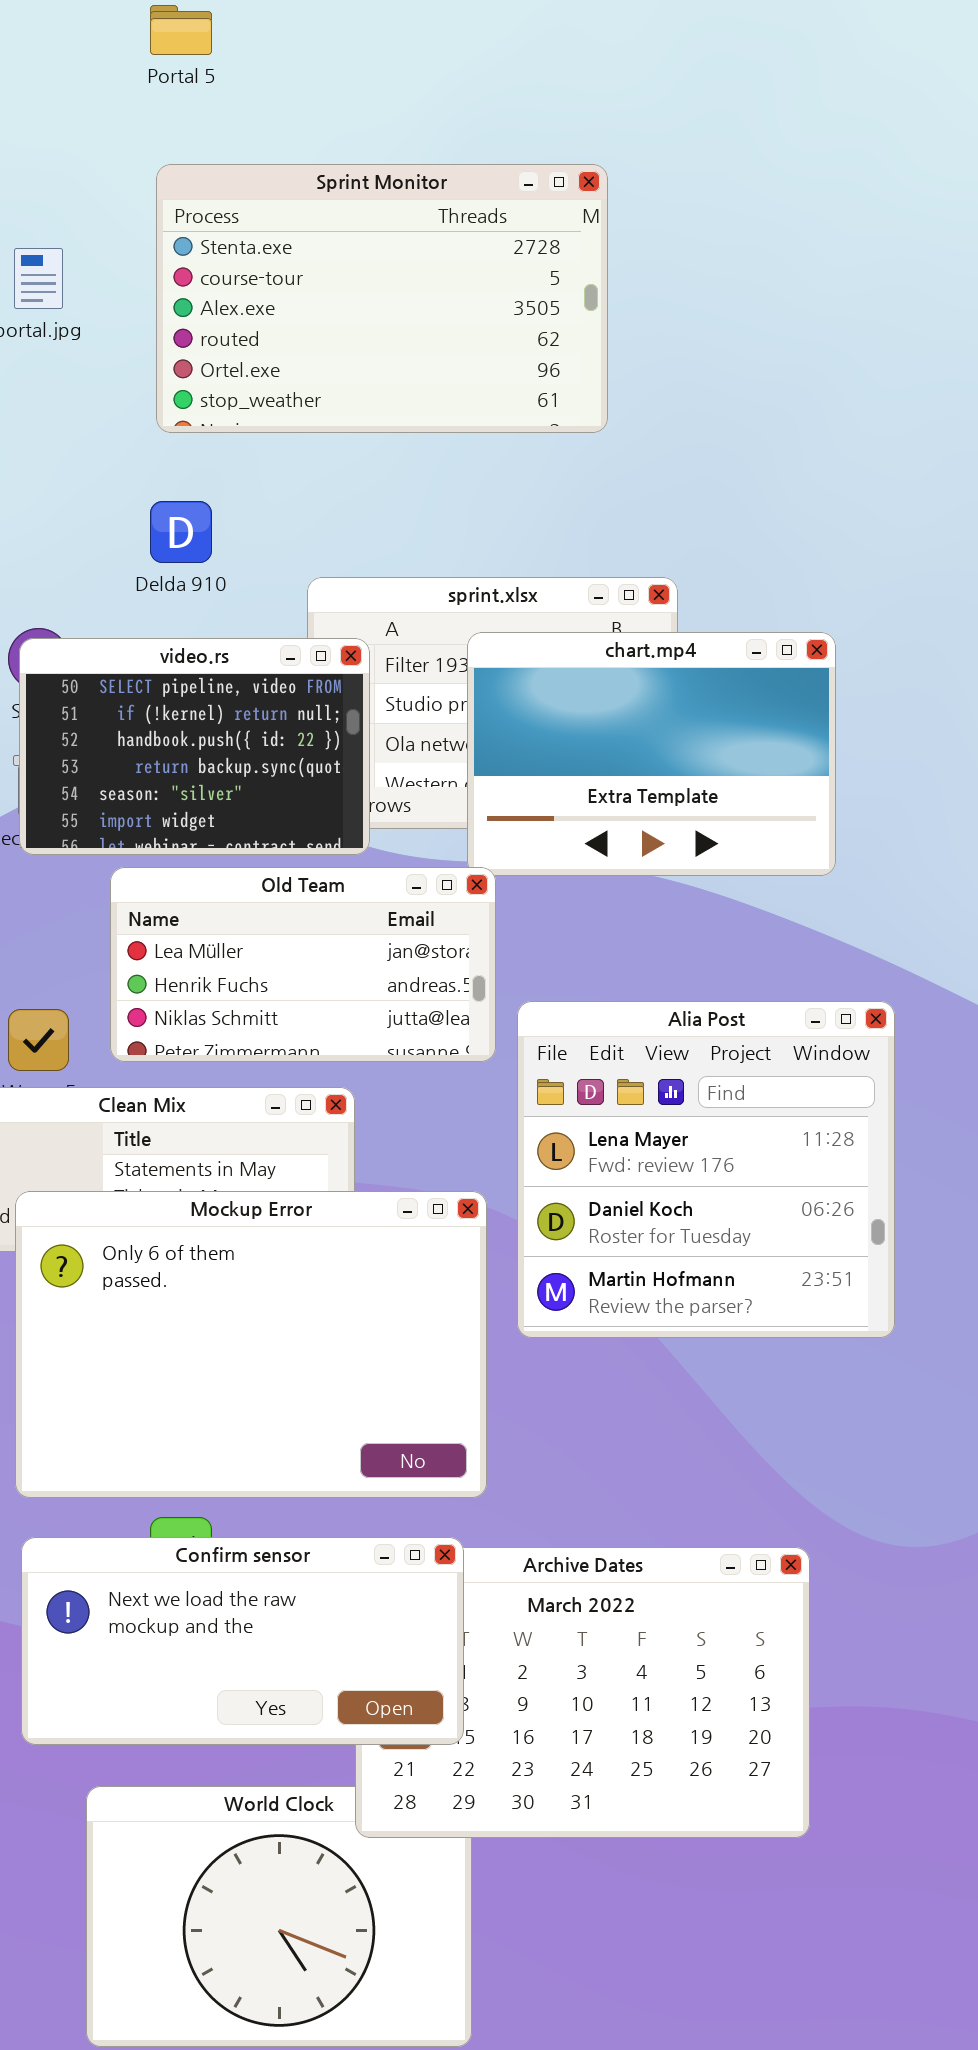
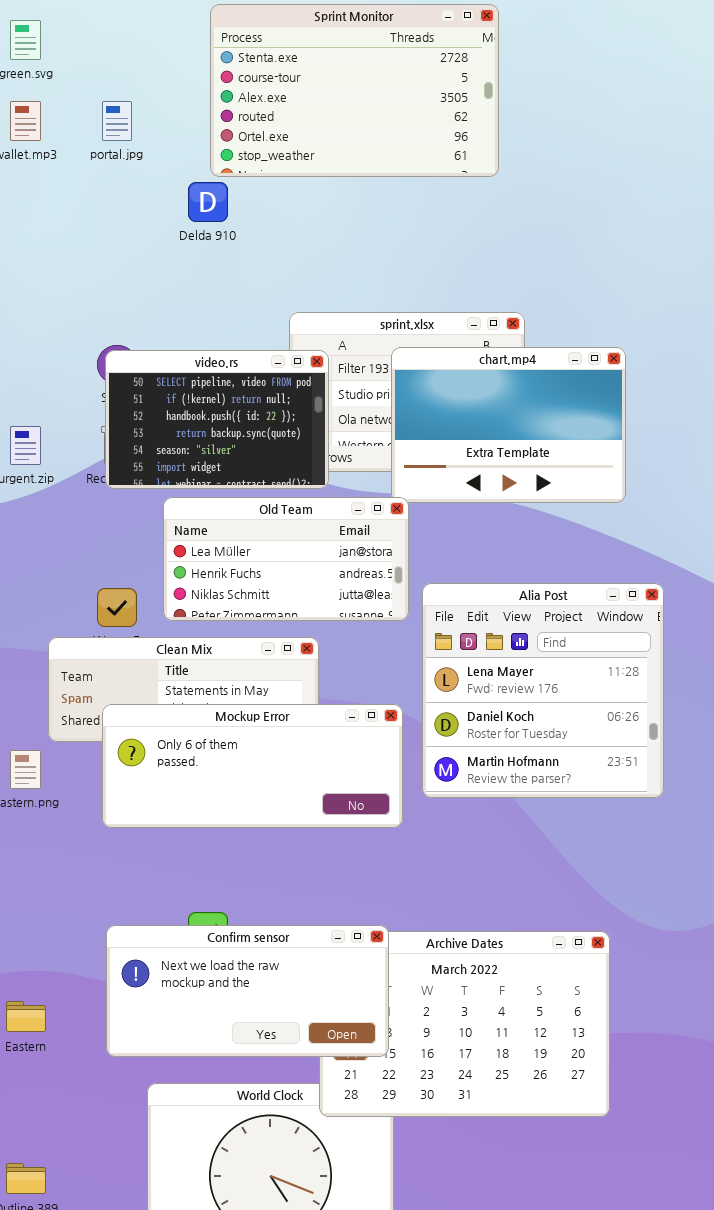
Sprint Monitor: [156,164,608,433] -> [210,4,499,177], moved
Delda 910: [150,501,212,563] -> [188,182,228,222], moved
Mockup Error: [15,1191,487,1498] -> [102,704,403,828], resized

